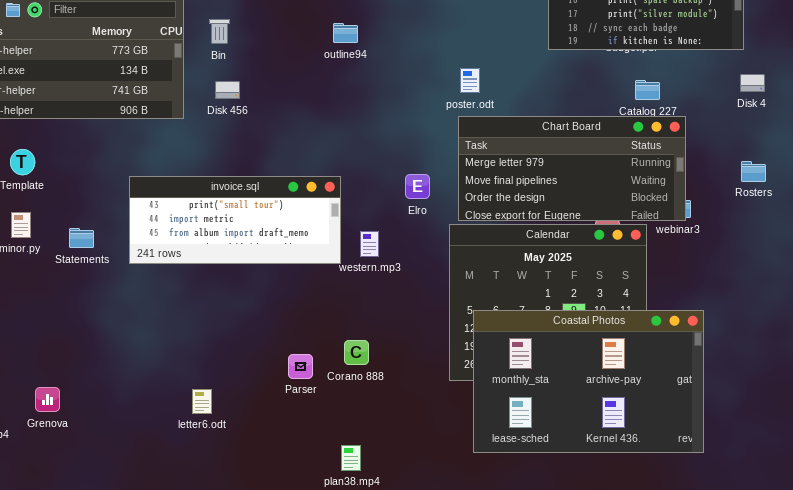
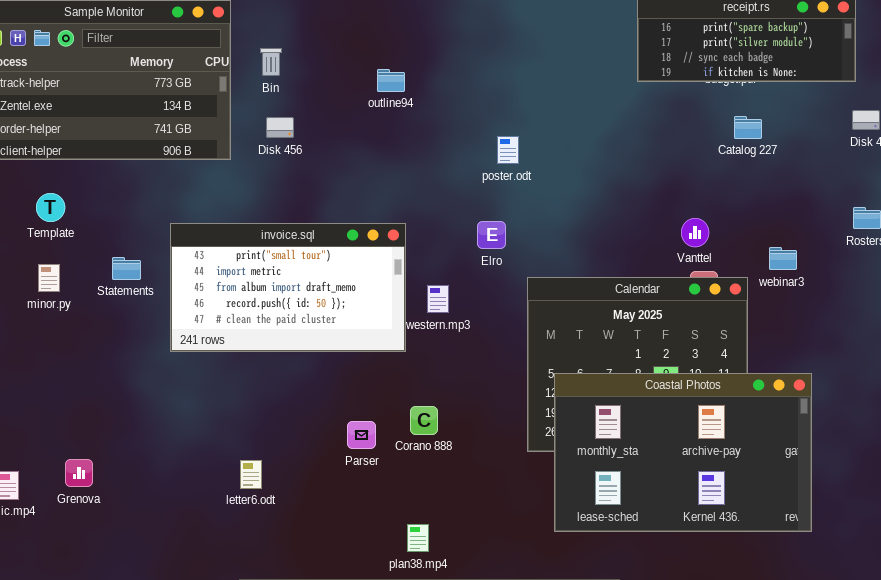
outline94: [333,23,358,43] -> [377,69,405,92], moved
poster.odt: [460,68,480,93] -> [497,136,519,164], moved
Chart Board: [458,116,686,221] -> none, closed
invoice.sql: [129,176,341,264] -> [170,223,406,352], resized
Statements: [69,228,94,248] -> [112,257,141,280], moved

